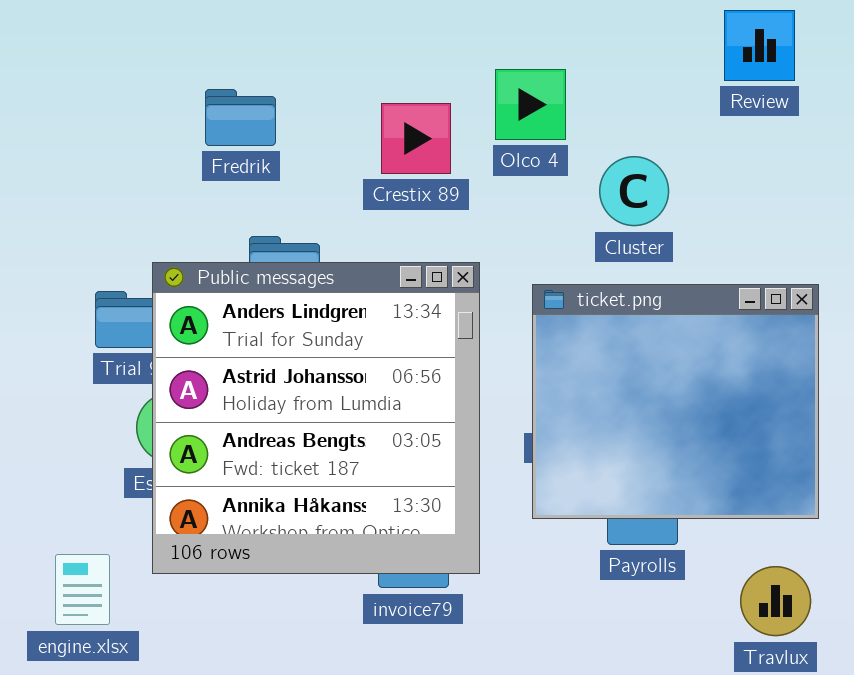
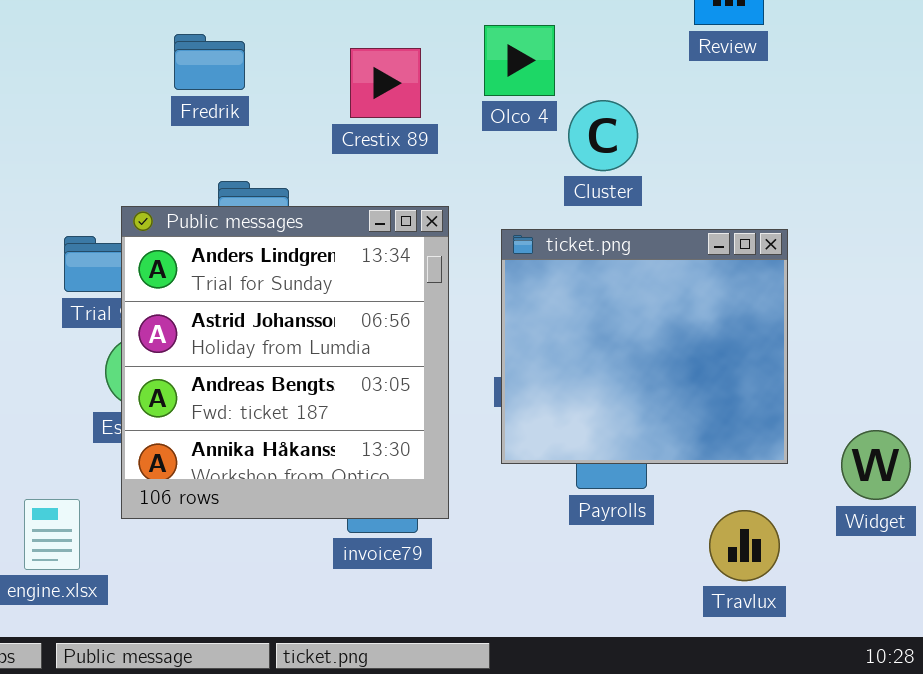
Olco 4: [495,69,566,140] -> [484,25,555,96], moved

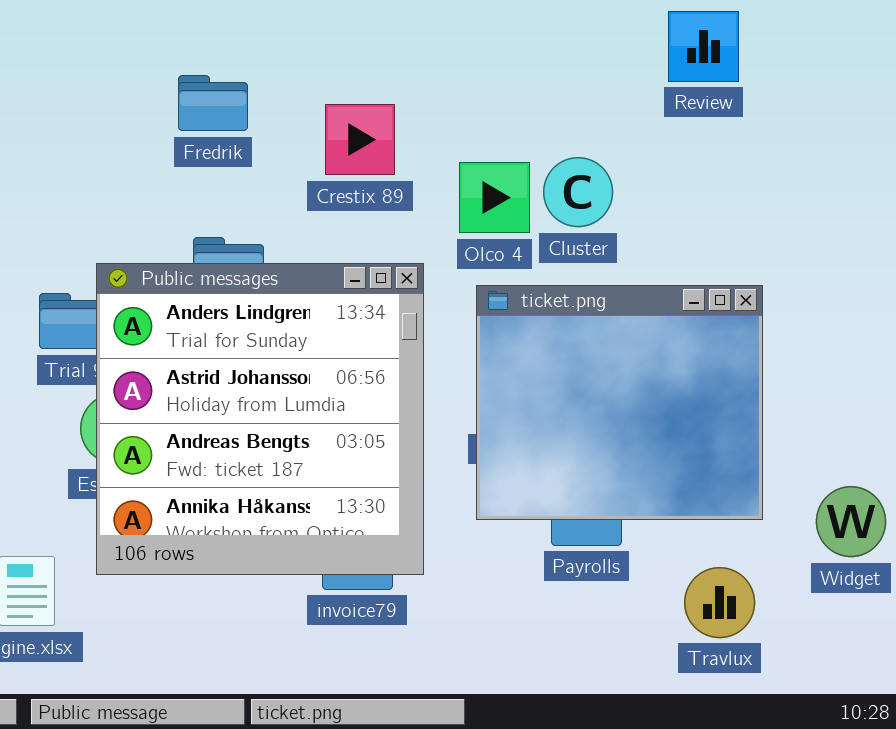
Olco 4: [484,25,555,96] -> [459,162,530,233], moved
Fredrik: [174,34,245,90] -> [178,75,248,131], moved

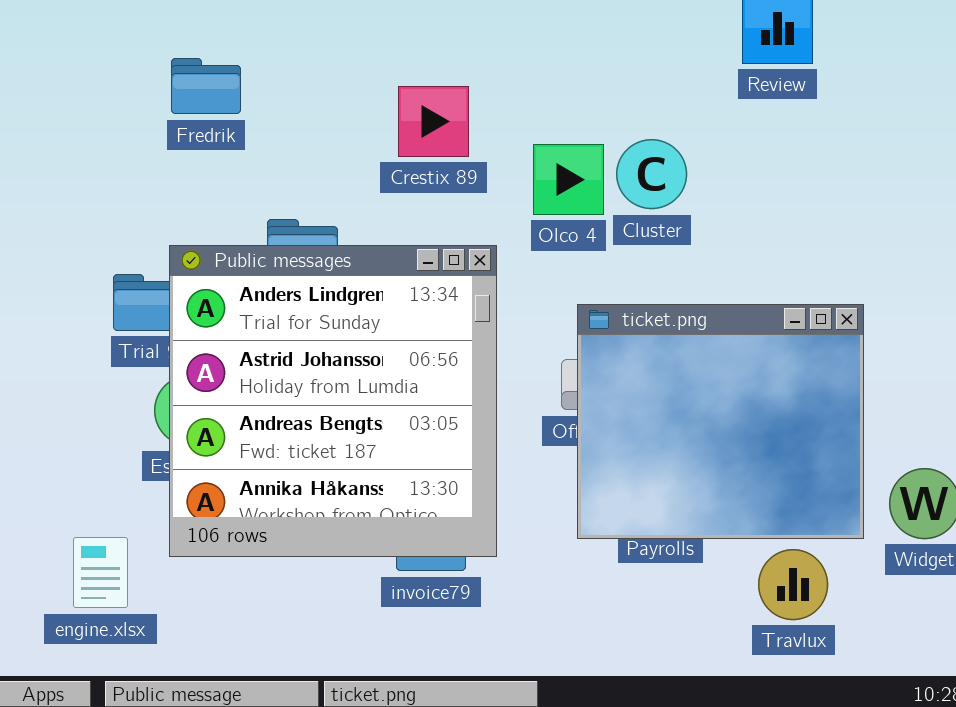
Fredrik: [178,75,248,131] -> [171,58,241,114], moved
ticket.png: [476,285,763,520] -> [577,304,864,539], moved

